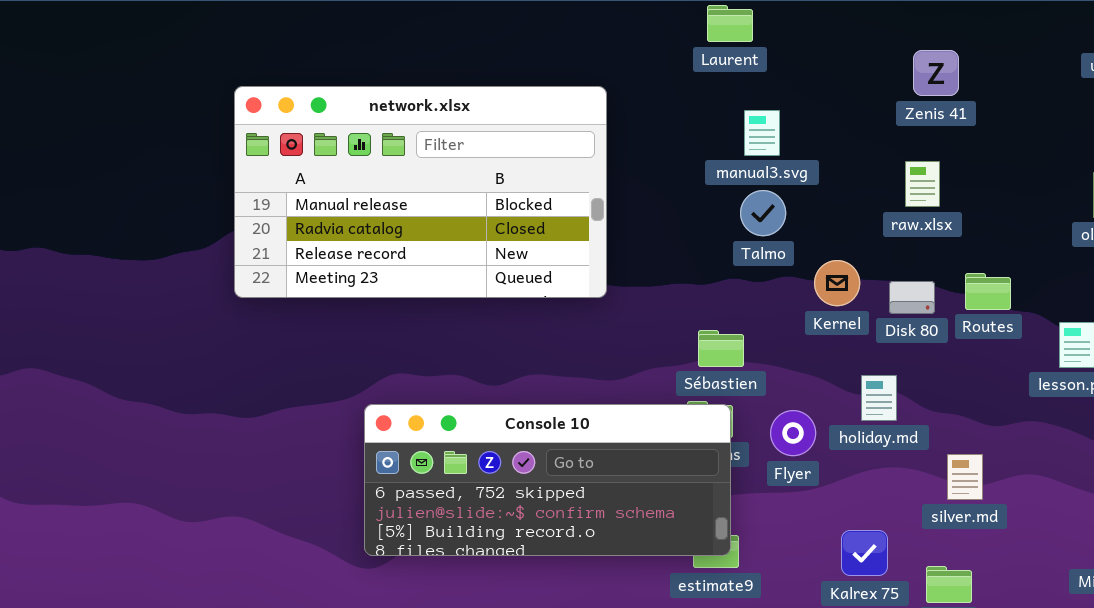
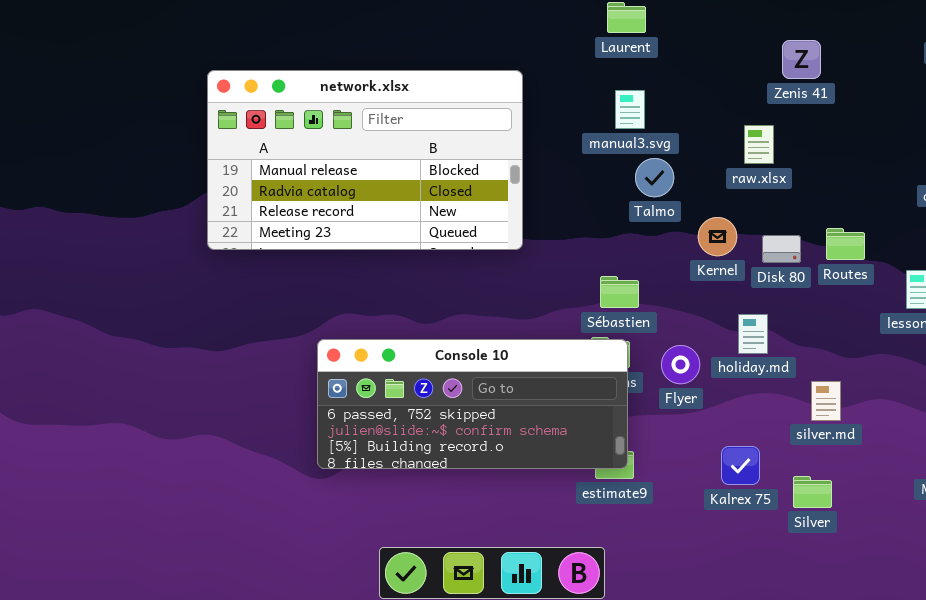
manual3.svg: [744,110,780,156] -> [615,90,645,129], moved
raw.xlsx: [905,161,940,207] -> [744,125,774,164], moved

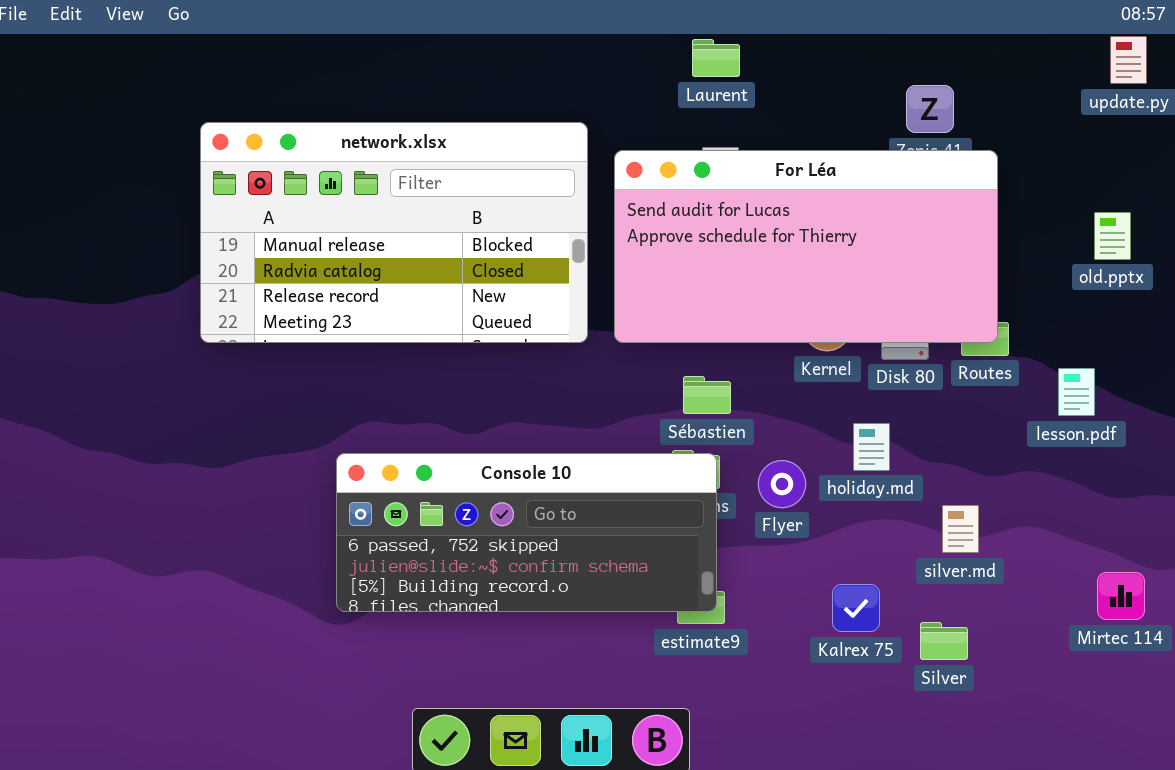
For Léa: none -> [614,150,998,343], opened

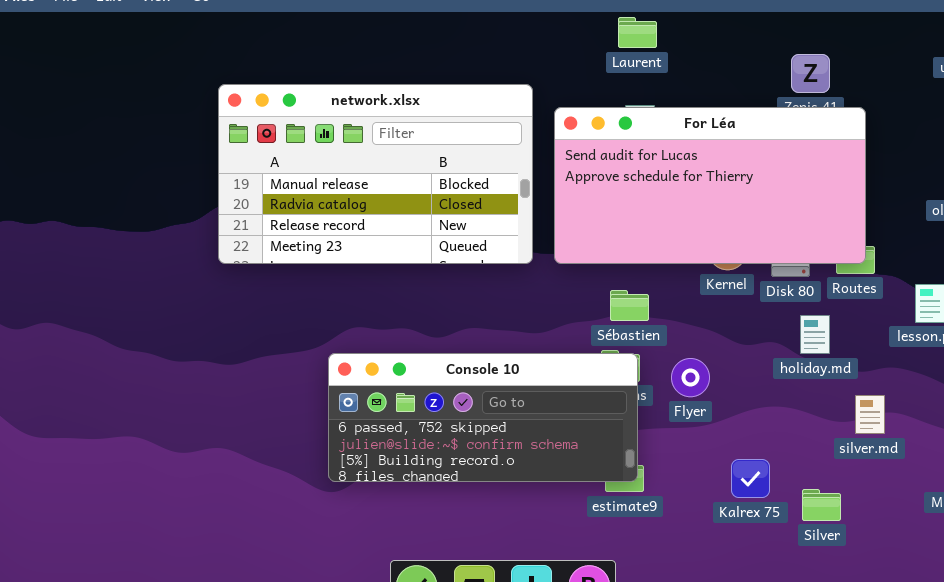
holiday.md: [853,423,890,471] -> [800,315,830,354], moved
silver.md: [942,505,979,553] -> [855,395,885,434], moved

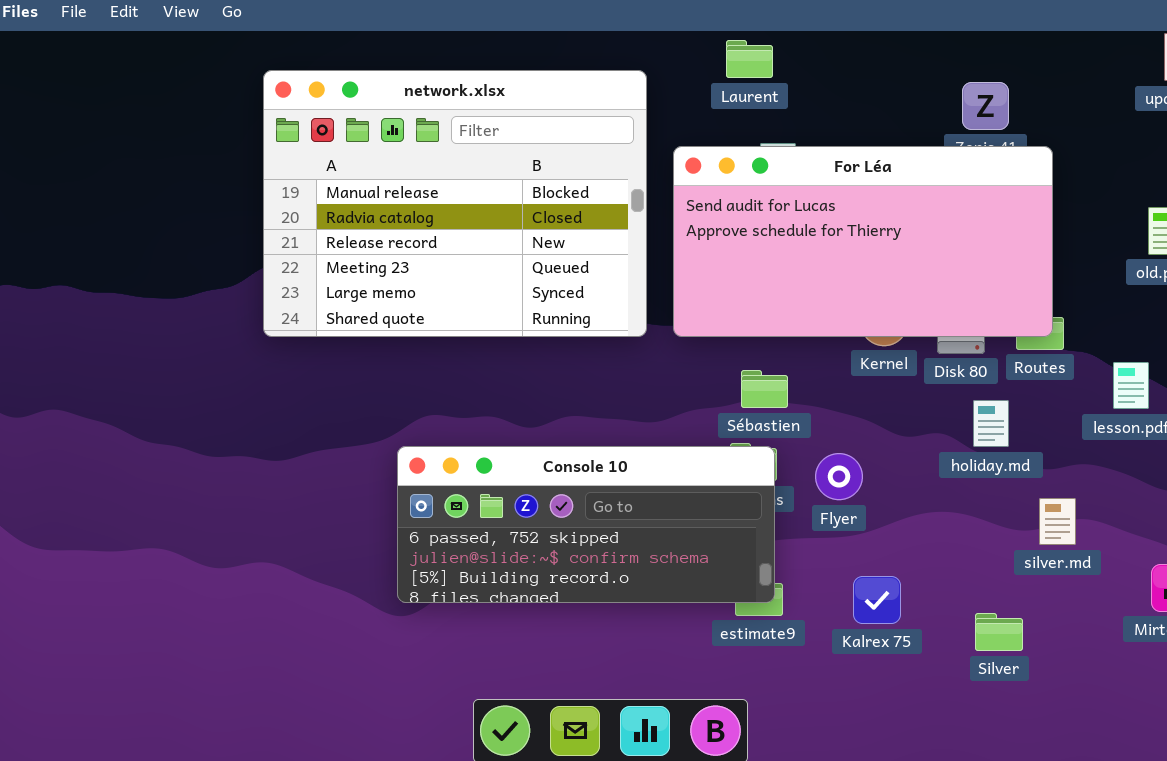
Laurent: [618,17,657,48] -> [726,40,773,78], moved
network.xlsx: [218,84,533,264] -> [263,70,647,337], resized
Kalrex 75: [731,459,770,498] -> [853,576,901,624], moved

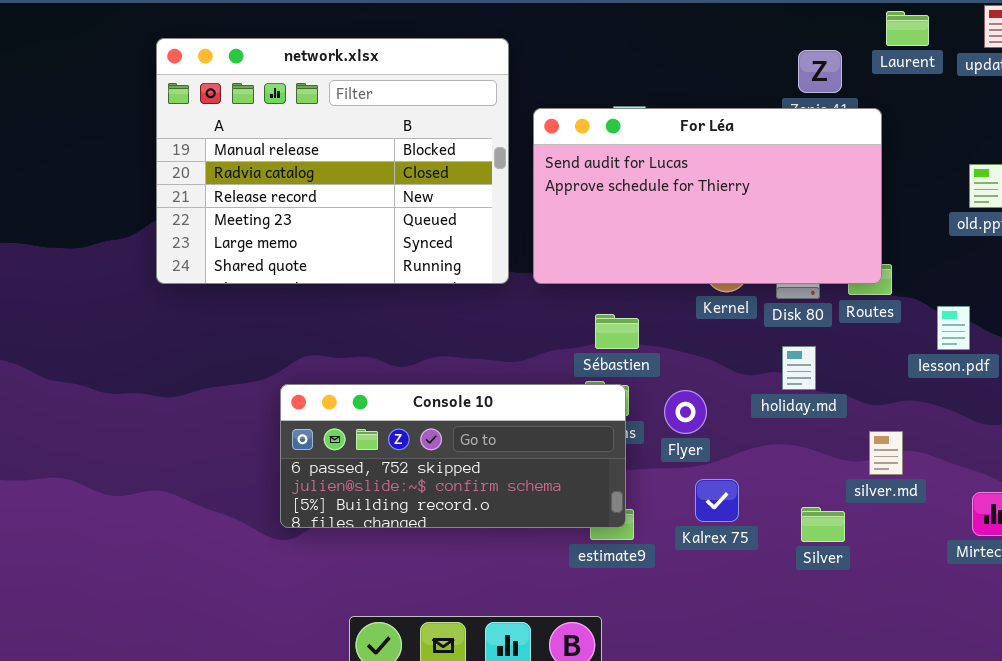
Laurent: [726,40,773,78] -> [886,11,929,46], moved
holiday.md: [973,400,1009,447] -> [782,346,816,390], moved
Kalrex 75: [853,576,901,624] -> [695,479,739,522], moved
Silver: [975,613,1023,651] -> [801,507,845,542], moved

